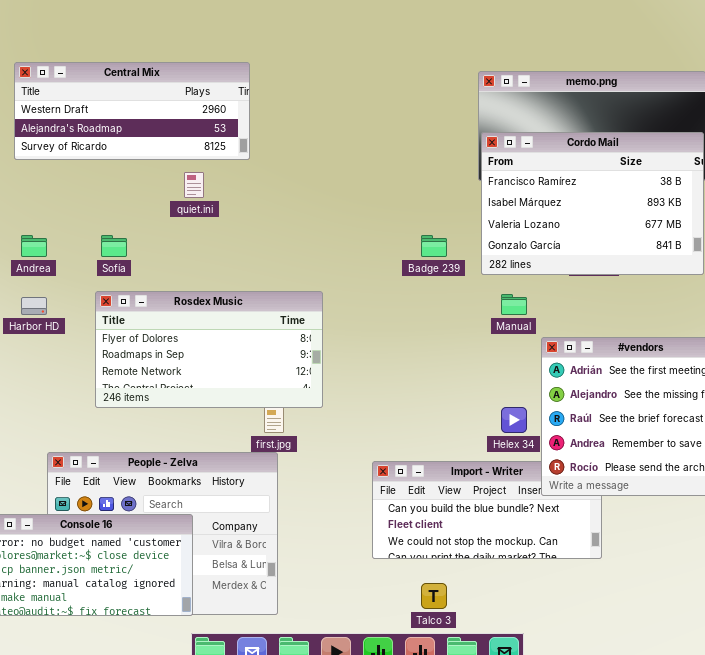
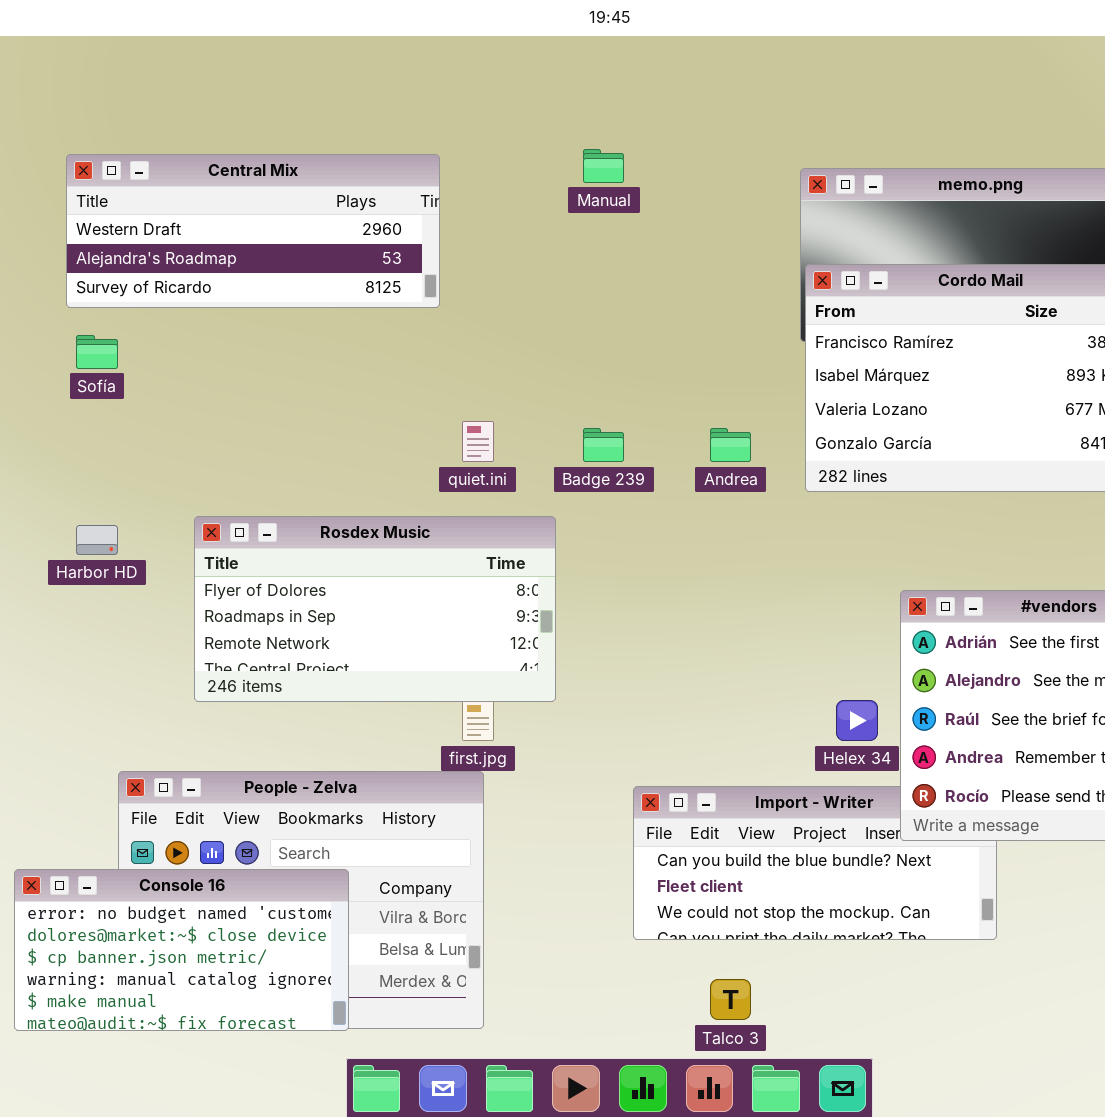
quiet.ini: [184,172,204,198] -> [462,421,494,462], moved
Andrea: [21,235,47,257] -> [710,428,751,462], moved
Sofía: [101,235,127,257] -> [76,335,118,369], moved
Badge 239: [421,235,447,257] -> [583,428,624,462], moved
Manual: [501,294,527,315] -> [583,149,624,183], moved

